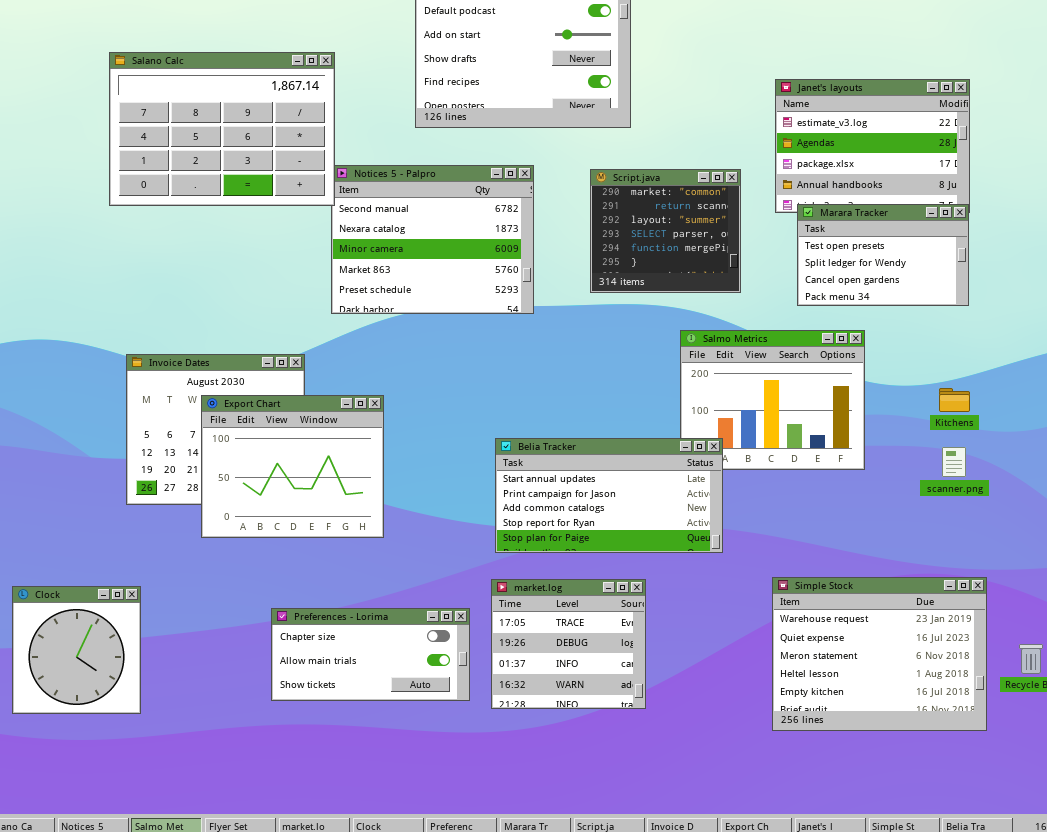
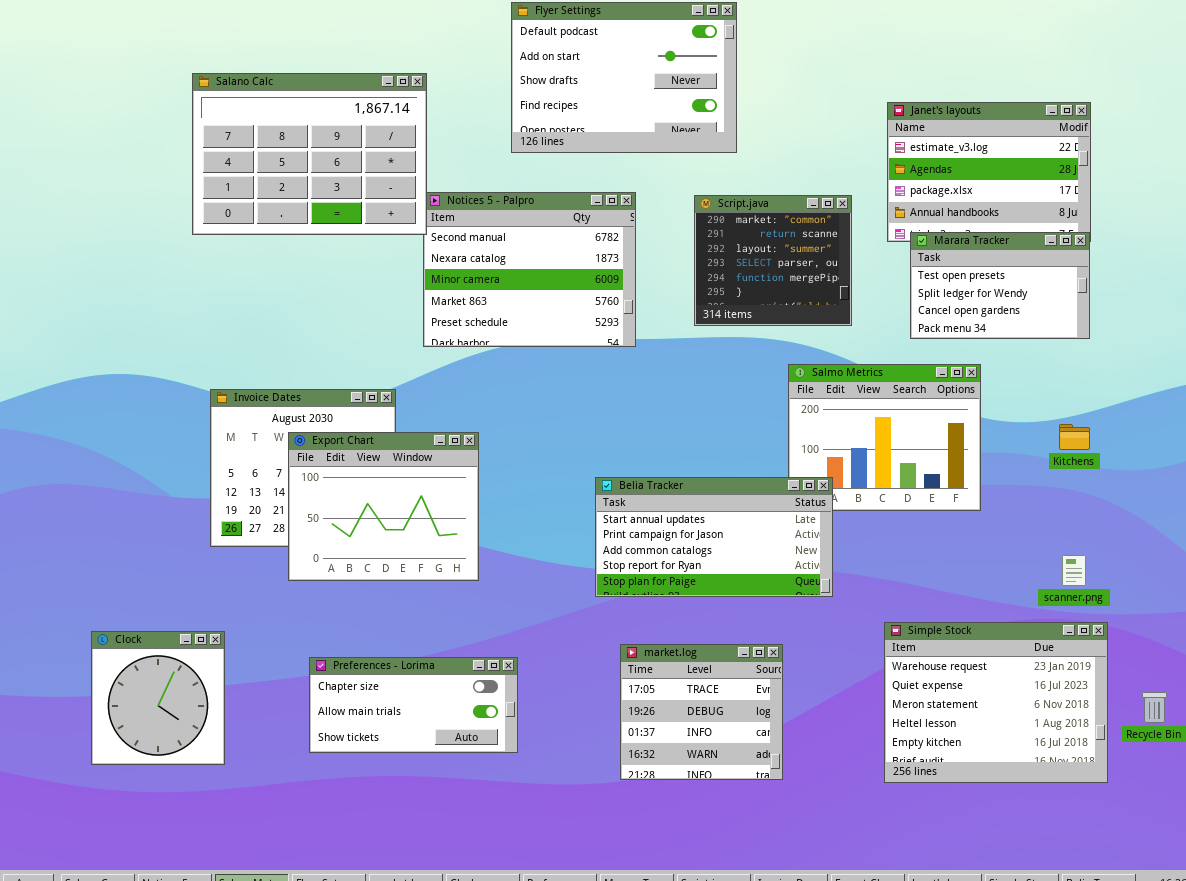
scanner.png: [942,447,966,477] -> [1062,555,1086,586], moved
market.log: [491,579,646,709] -> [620,644,783,780], moved
Preferences - Lorima: [271,608,470,701] -> [309,657,518,753], moved

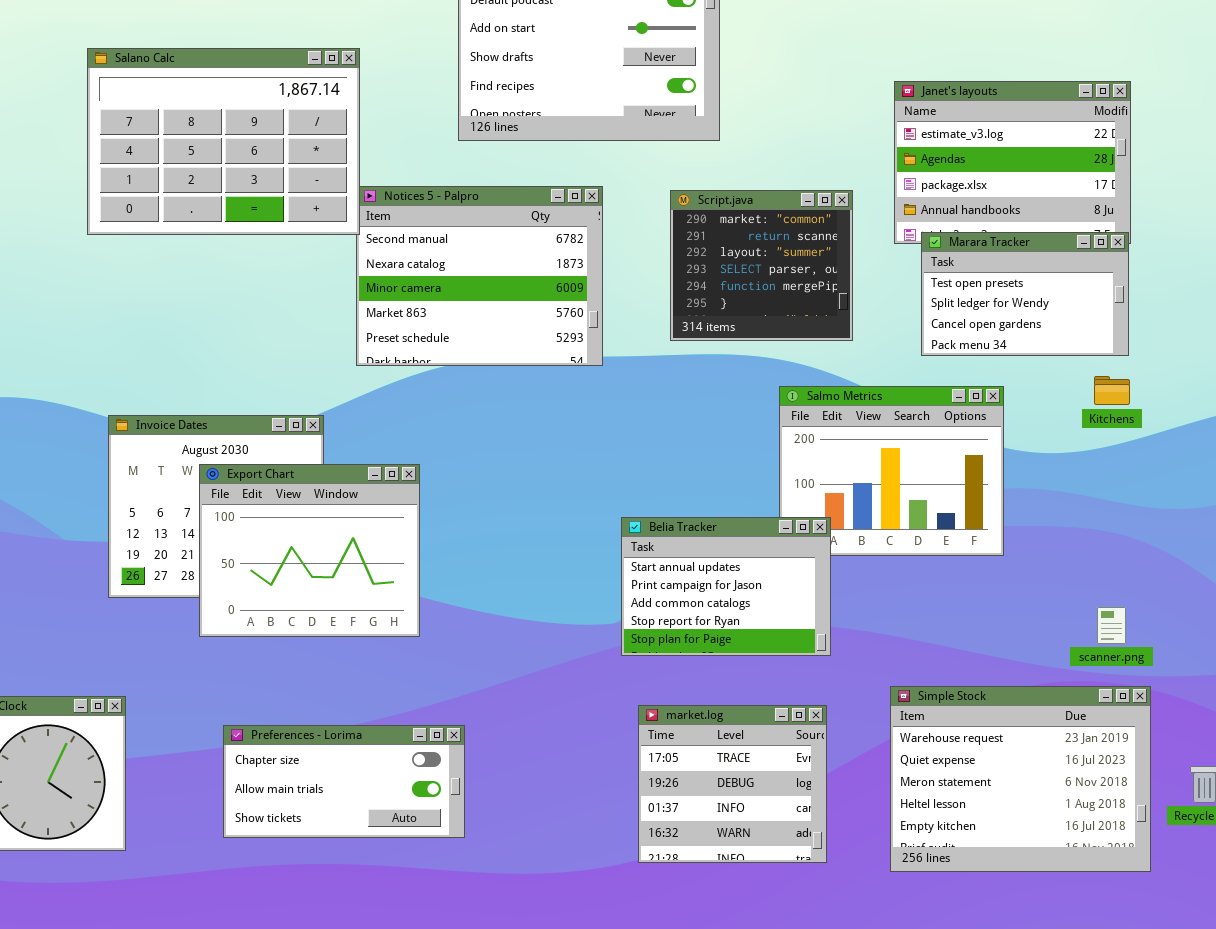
Kitchens: [1059,424,1090,450] -> [1094,376,1130,405], moved
Belia Tracker: [595,477,833,597] -> [621,517,831,656], resized
market.log: [620,644,783,780] -> [638,705,827,863], moved

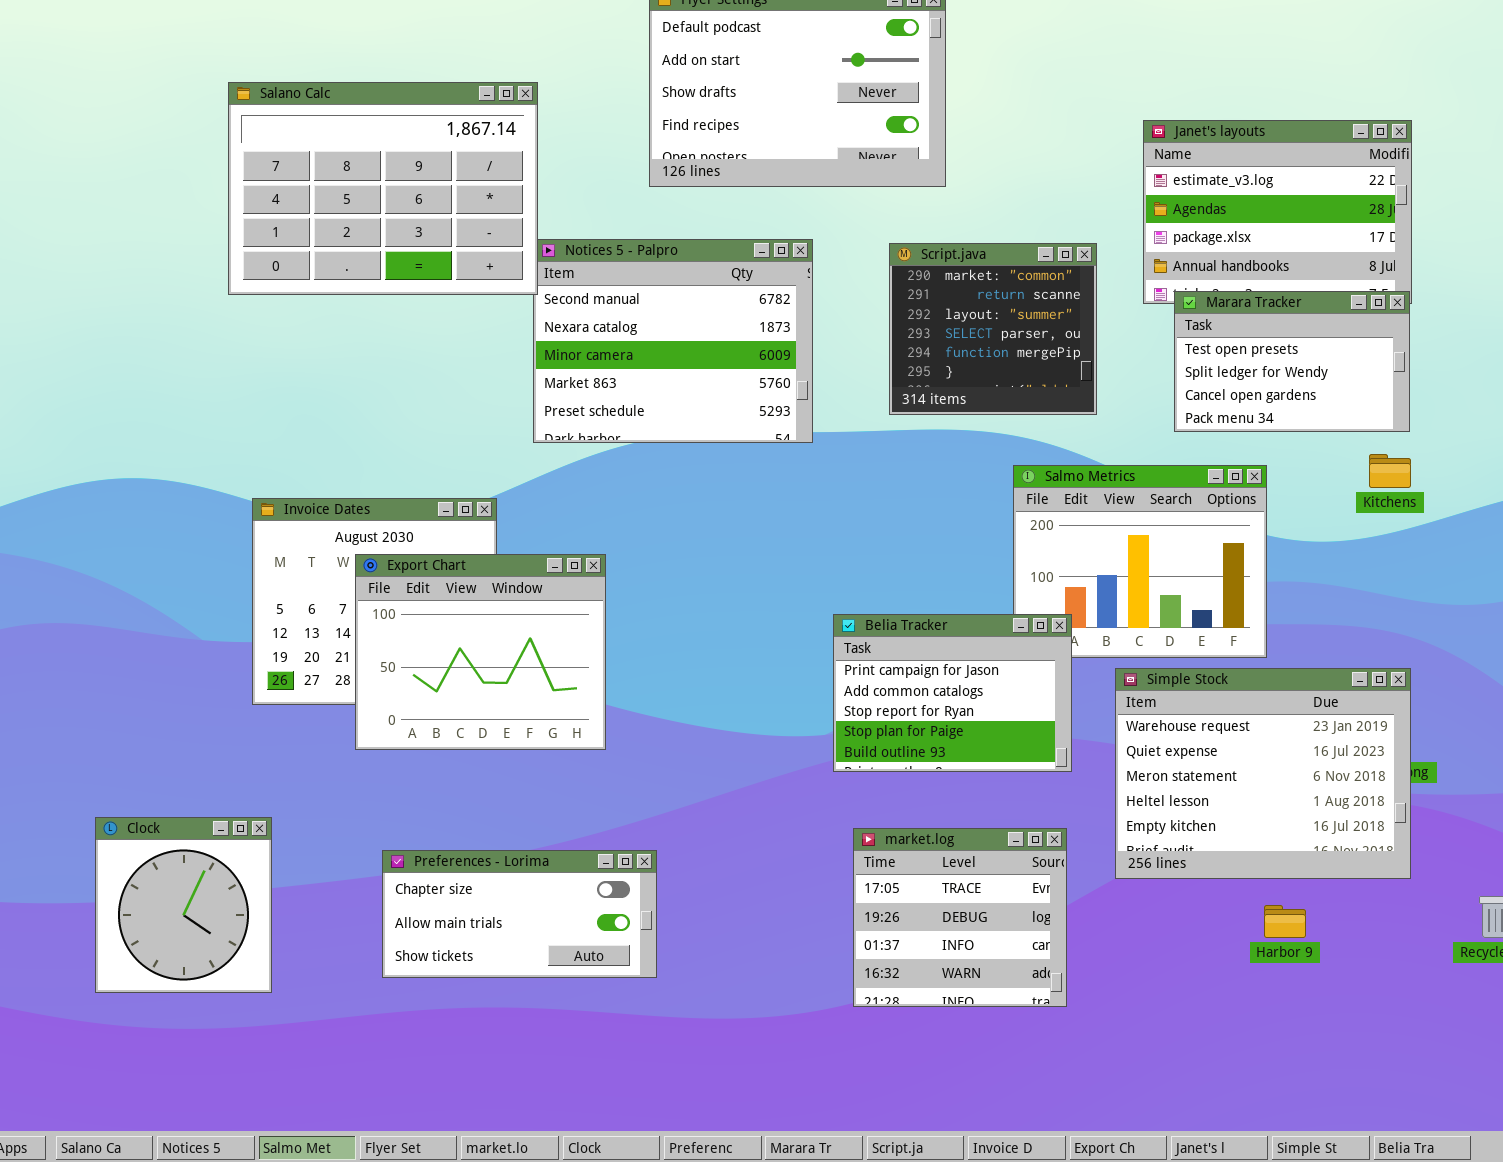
Belia Tracker: [621,517,831,656] -> [833,614,1072,772], scrolled down 1 row
Simple Stock: [890,686,1151,872] -> [1115,668,1411,879], moved

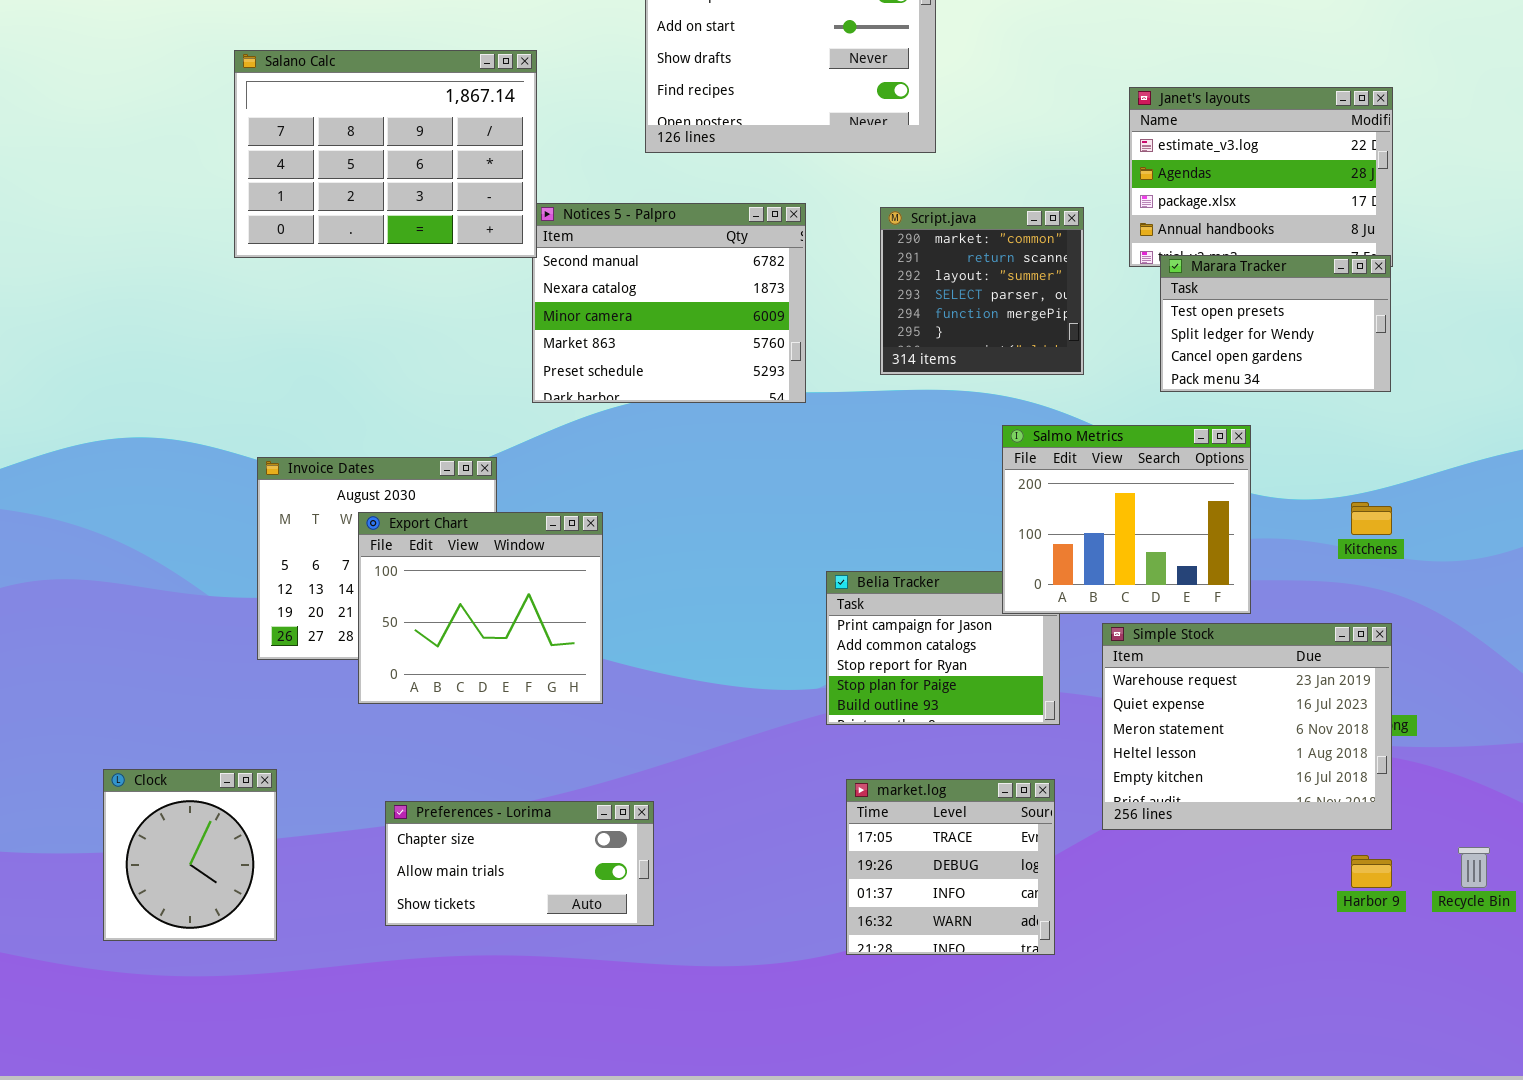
Kitchens: [1369,454,1411,488] -> [1351,502,1392,535], moved
Salmo Metrics: [1013,465,1267,658] -> [1002,425,1251,614], raised
Harbor 9: [1264,905,1306,938] -> [1351,855,1392,888], moved

